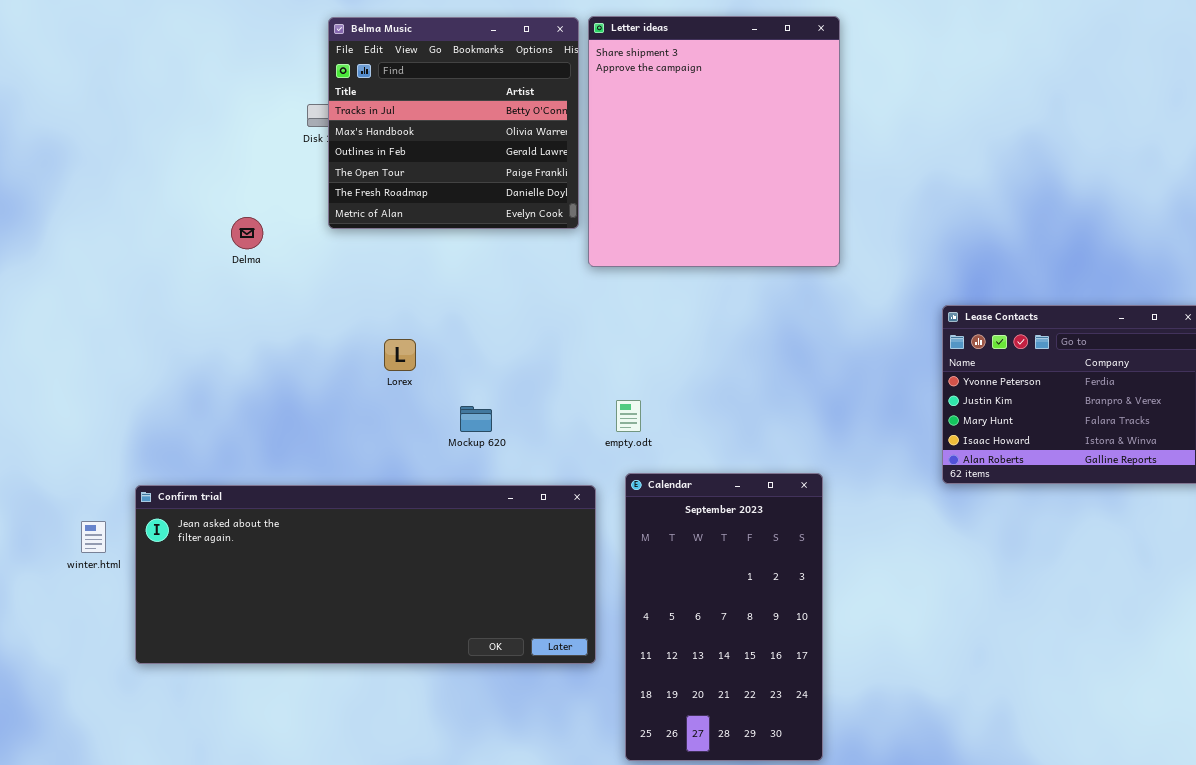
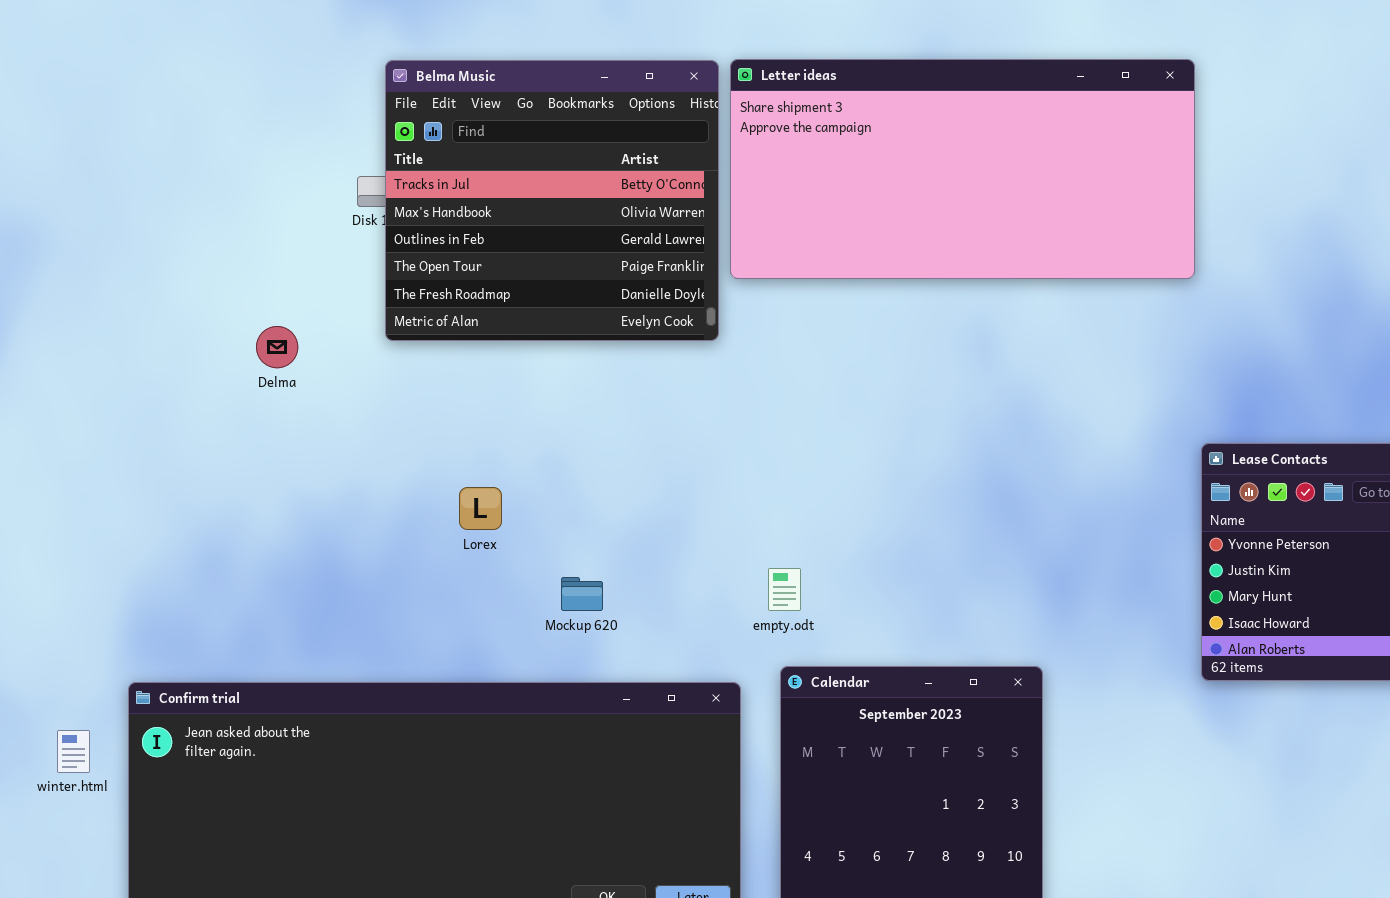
Letter ideas: [588,16,840,267] -> [730,59,1195,279], resized

